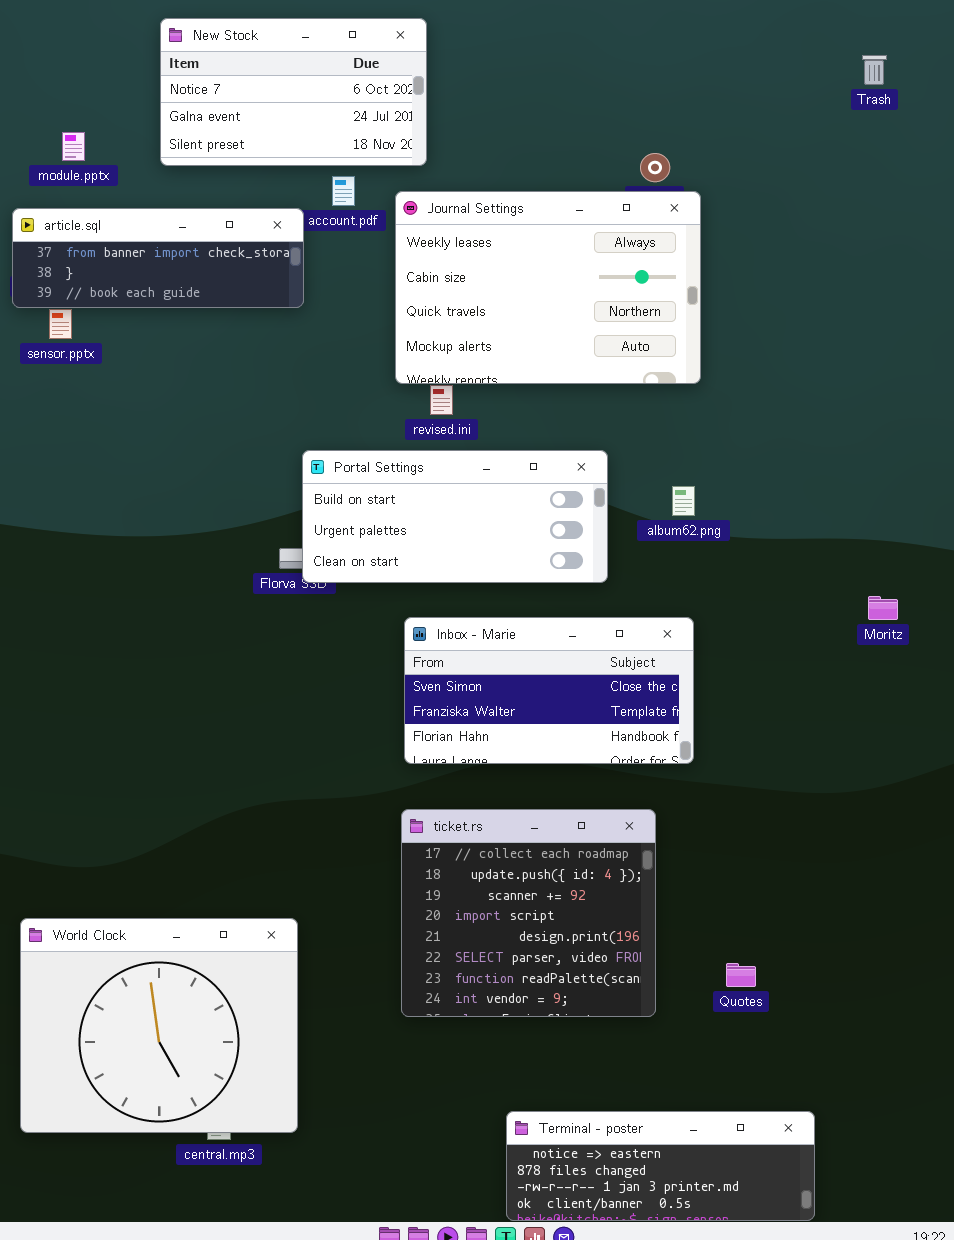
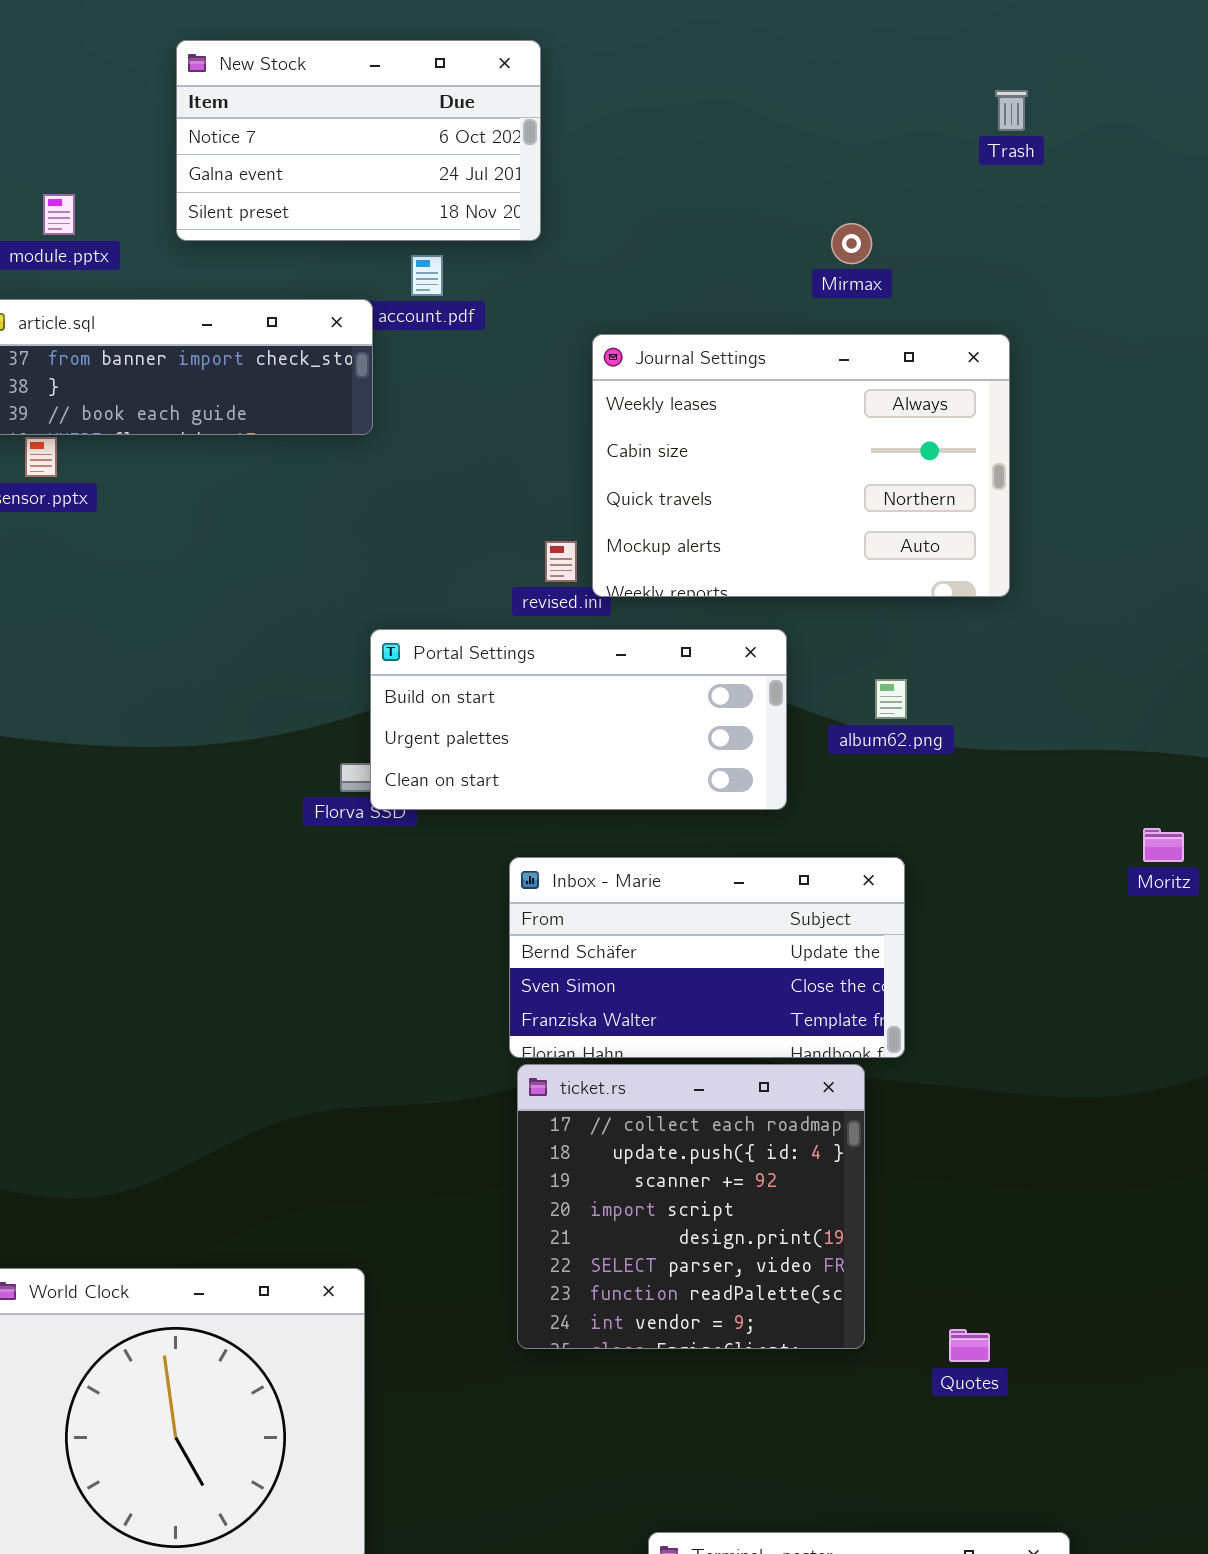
Trash: [862,55,887,85] -> [995,90,1028,131], moved
Journal Settings: [395,191,701,384] -> [592,334,1010,597], moved
Inbox - Marie: [404,617,694,764] -> [509,857,905,1058], scrolled up 1 row
ticket.rs: [401,809,656,1017] -> [517,1064,865,1349], moved

